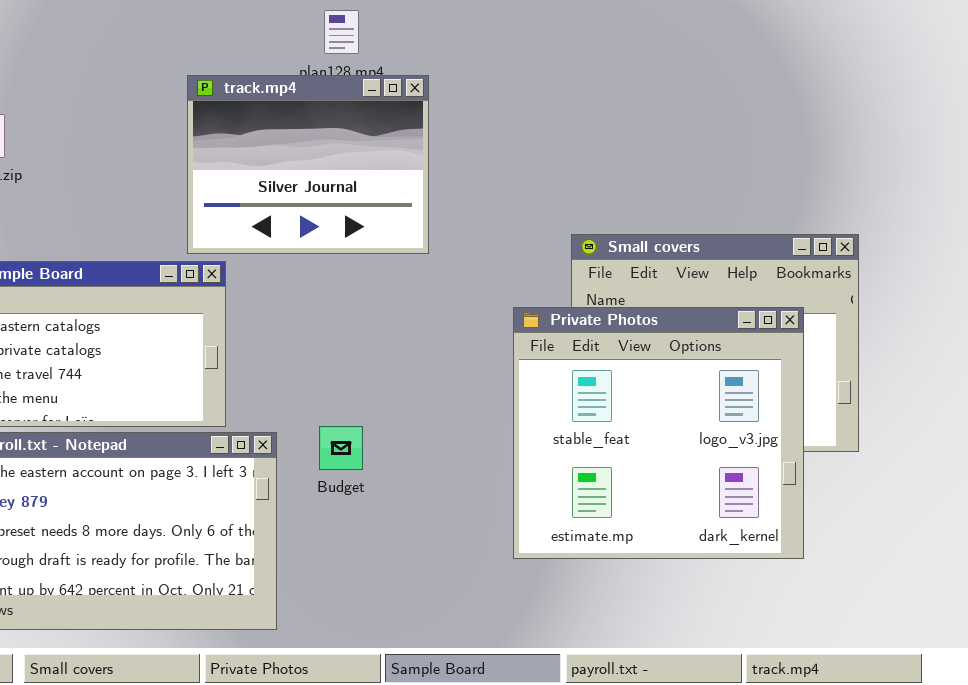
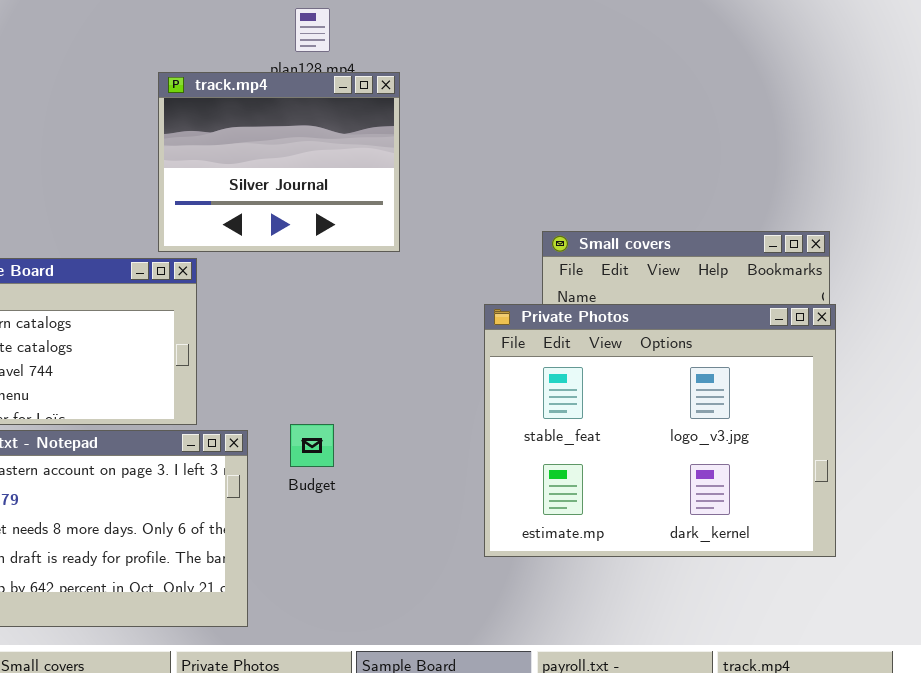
Private Photos: [513,307,804,559] -> [484,304,836,557], resized

